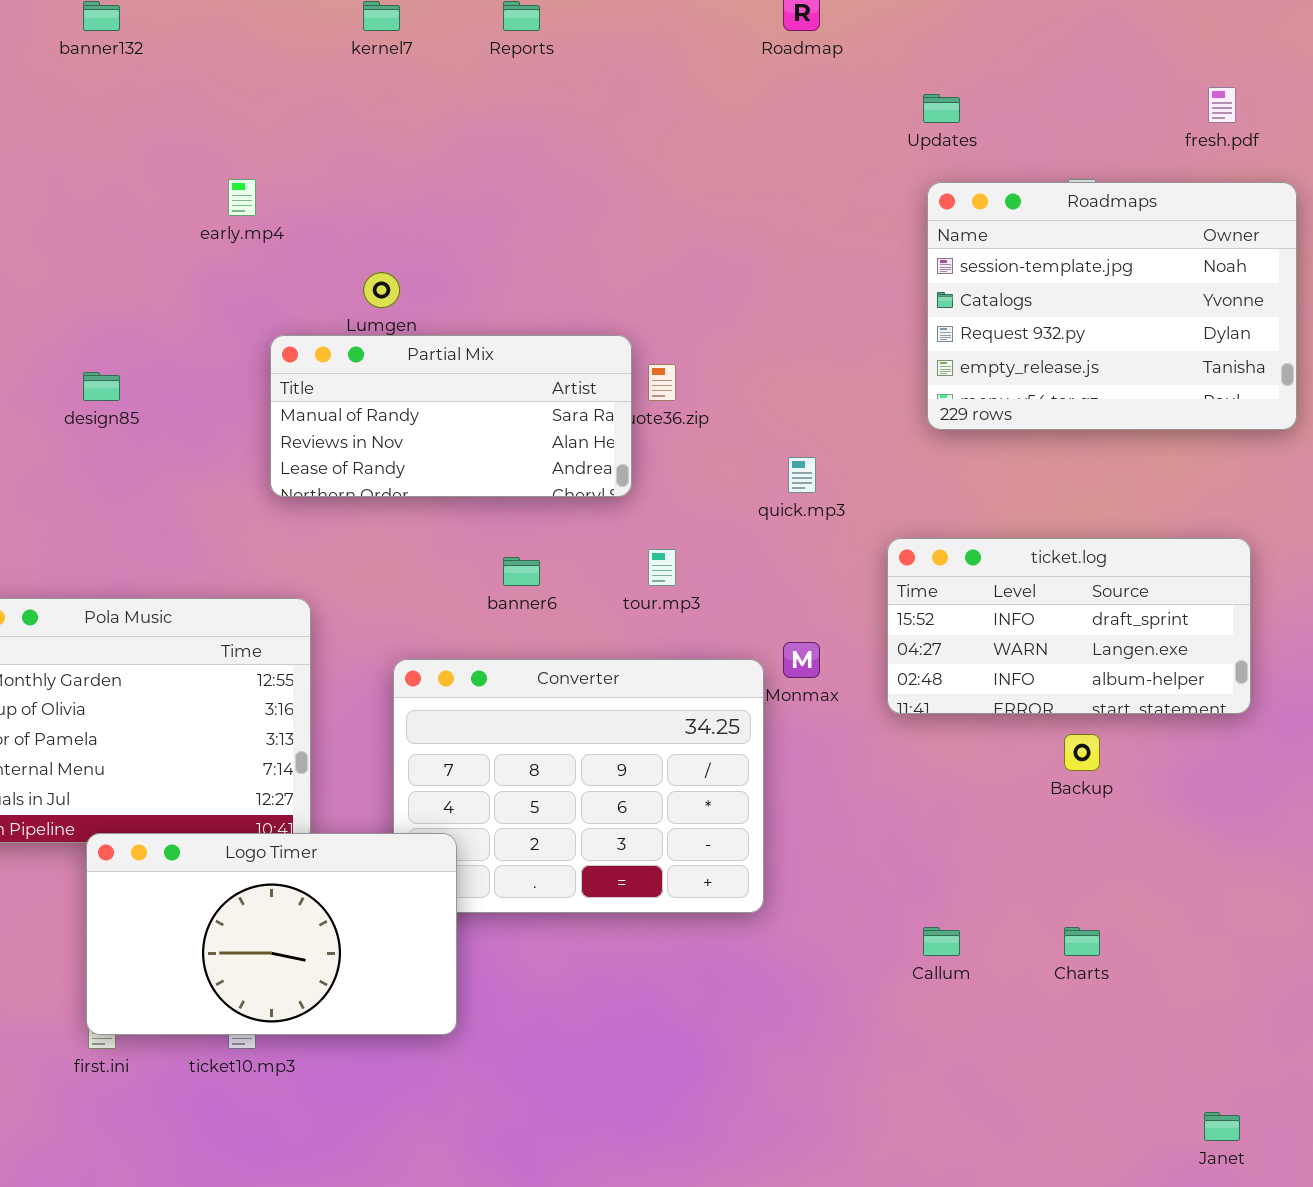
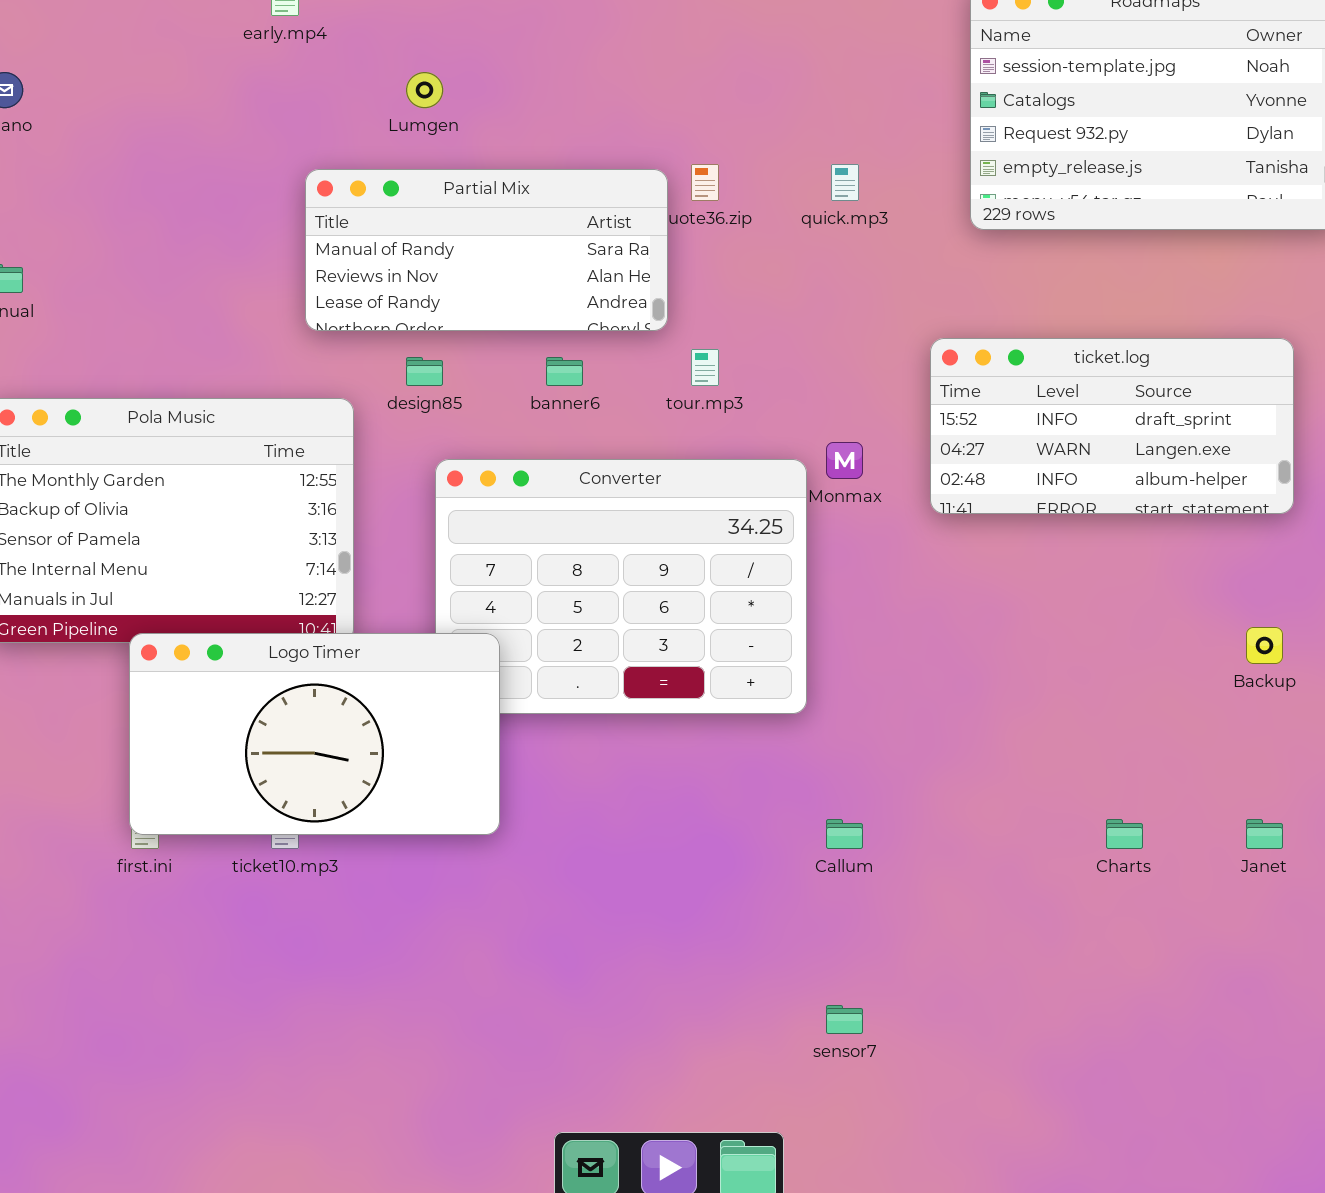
Partial Mix: [270,335,632,497] -> [305,169,668,331], moved
design85: [83,372,120,401] -> [406,357,443,386], moved
quick.mp3: [788,457,816,493] -> [831,164,859,201], moved
Backup: [1064,734,1100,771] -> [1246,627,1283,664], moved
Callum: [923,927,960,956] -> [826,819,863,849], moved
Charts: [1064,927,1100,956] -> [1106,819,1143,849], moved
Janet: [1204,1112,1240,1141] -> [1246,819,1283,849], moved

